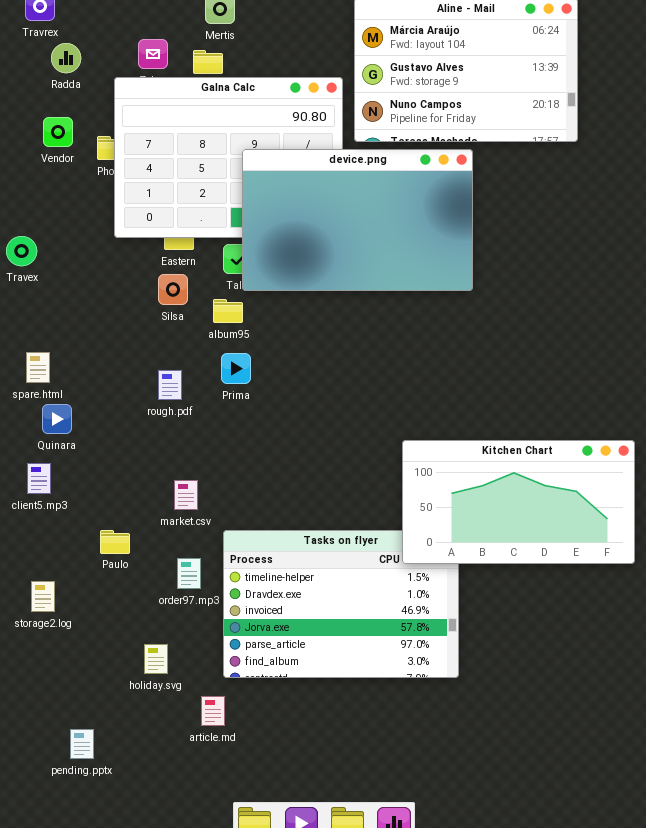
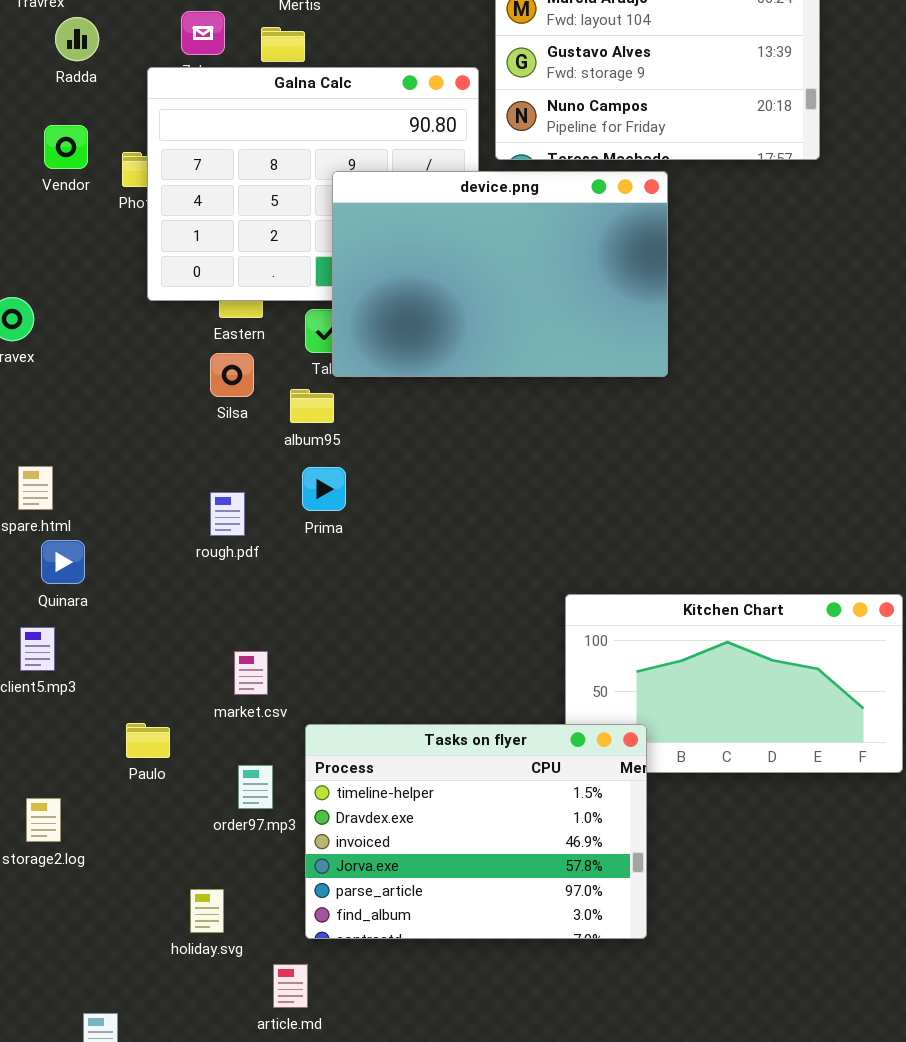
Tasks on flyer: [223,530,459,678] -> [305,724,647,939], raised

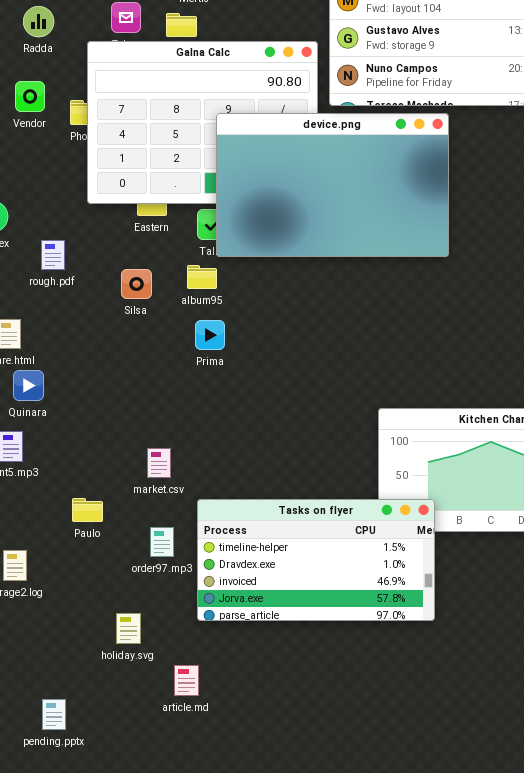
Silsa: [210,353,254,397] -> [121,269,152,299], moved
rough.pdf: [210,492,245,536] -> [41,240,65,270], moved
Tasks on flyer: [305,724,647,939] -> [197,499,435,621], resized

